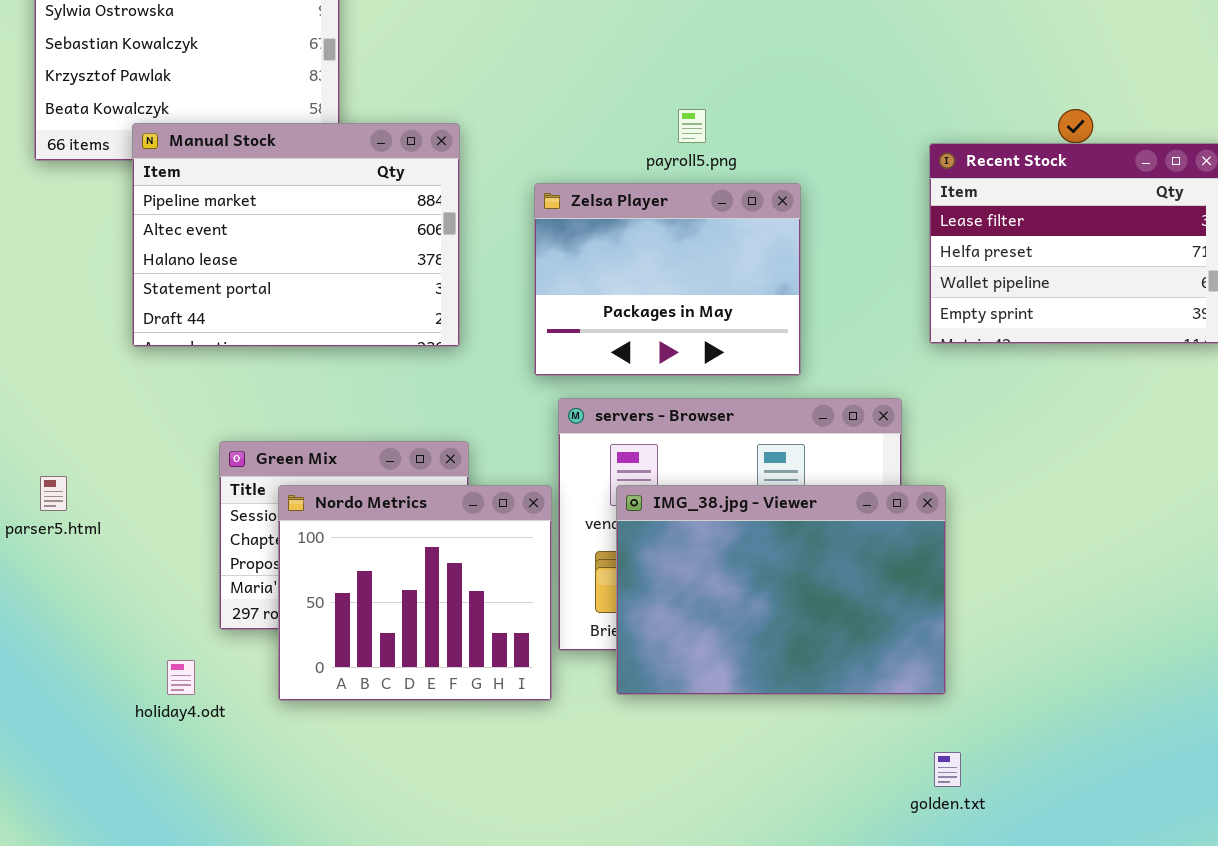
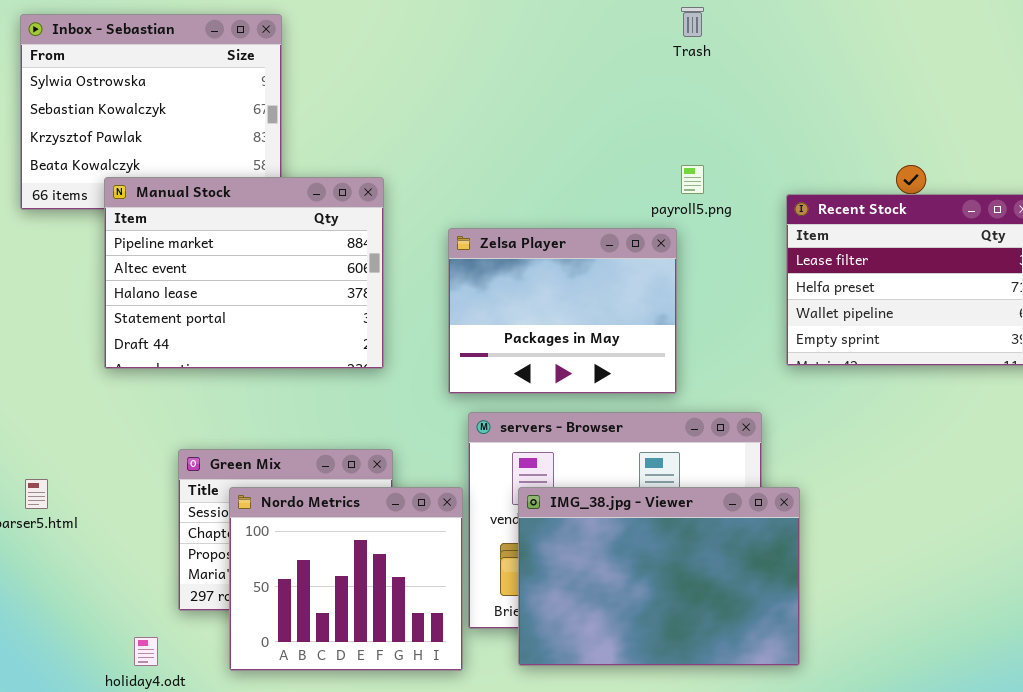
payroll5.png: [678,109,706,143] -> [681,165,704,194], moved

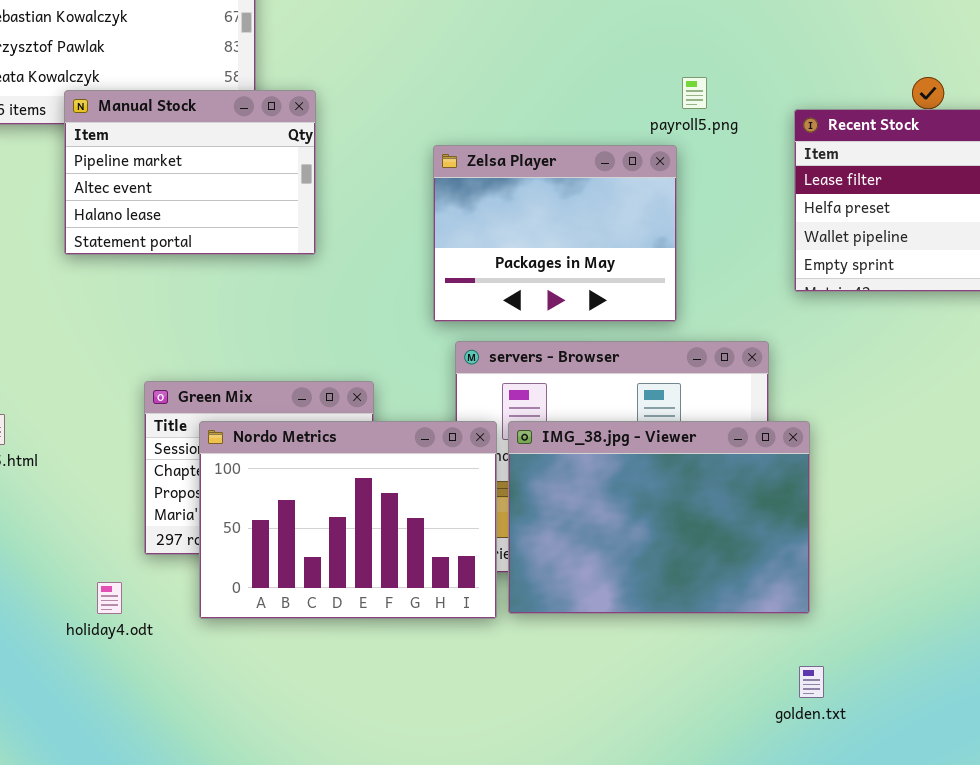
Manual Stock: [104,177,384,369] -> [64,90,316,255], resized
Nordo Metrics: [229,487,463,671] -> [199,421,497,619], resized

